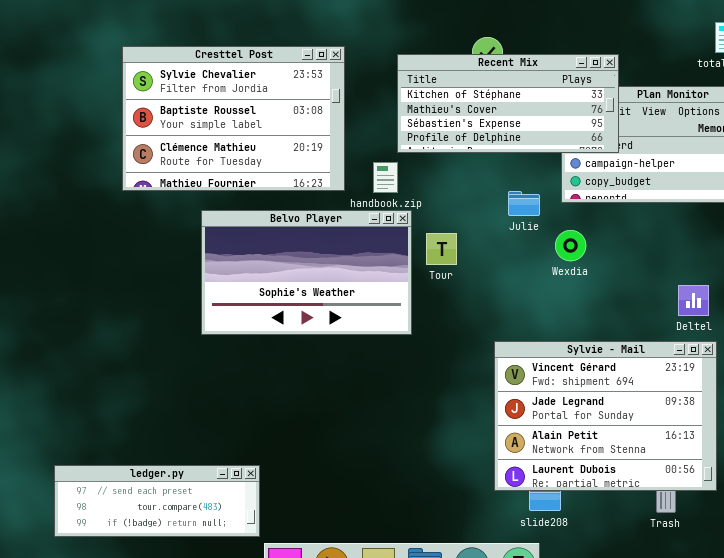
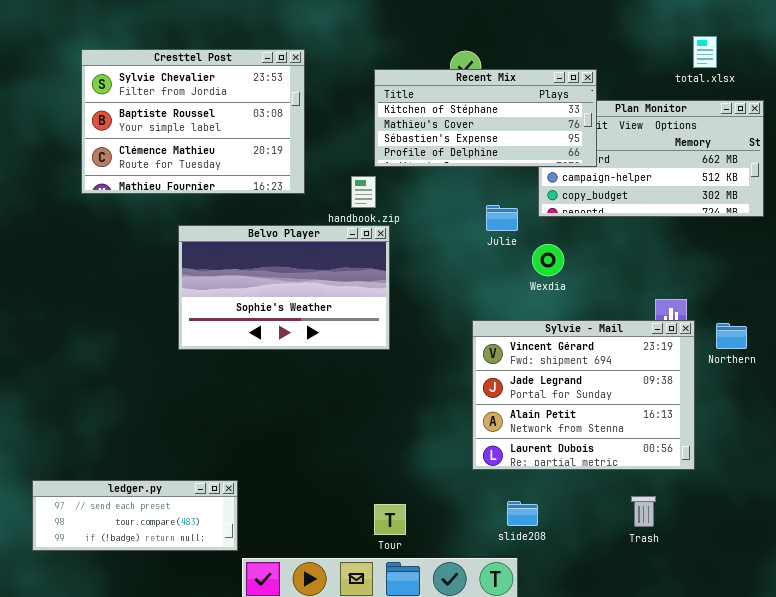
Cresttel Post: [122,46,345,191] -> [81,49,305,194], moved
Tour: [426,233,457,265] -> [374,504,406,535], moved
Sylvie - Mail: [494,341,717,491] -> [472,320,695,470], moved

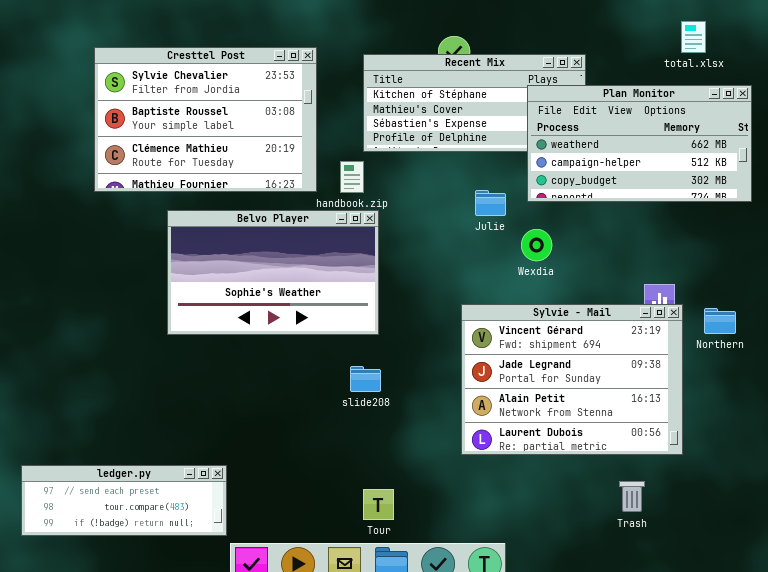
Cresttel Post: [81,49,305,194] -> [94,47,317,192], moved
Plan Monitor: [538,100,764,217] -> [527,85,752,202], raised
slide208: [507,501,538,526] -> [350,366,381,392], moved

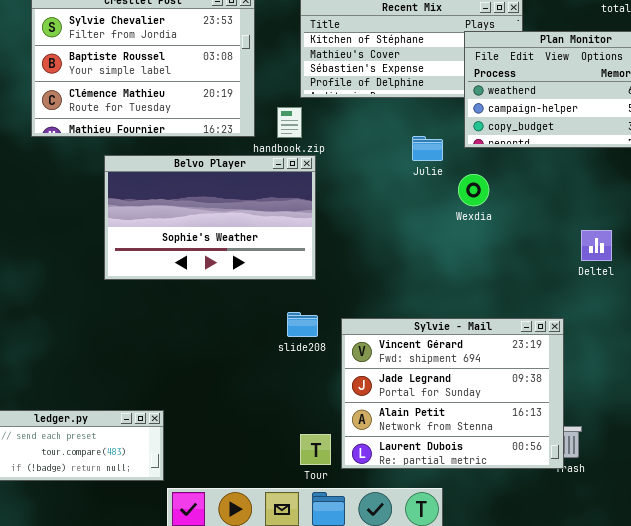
Sylvie - Mail: [461,304,683,455] -> [341,318,564,469], moved

